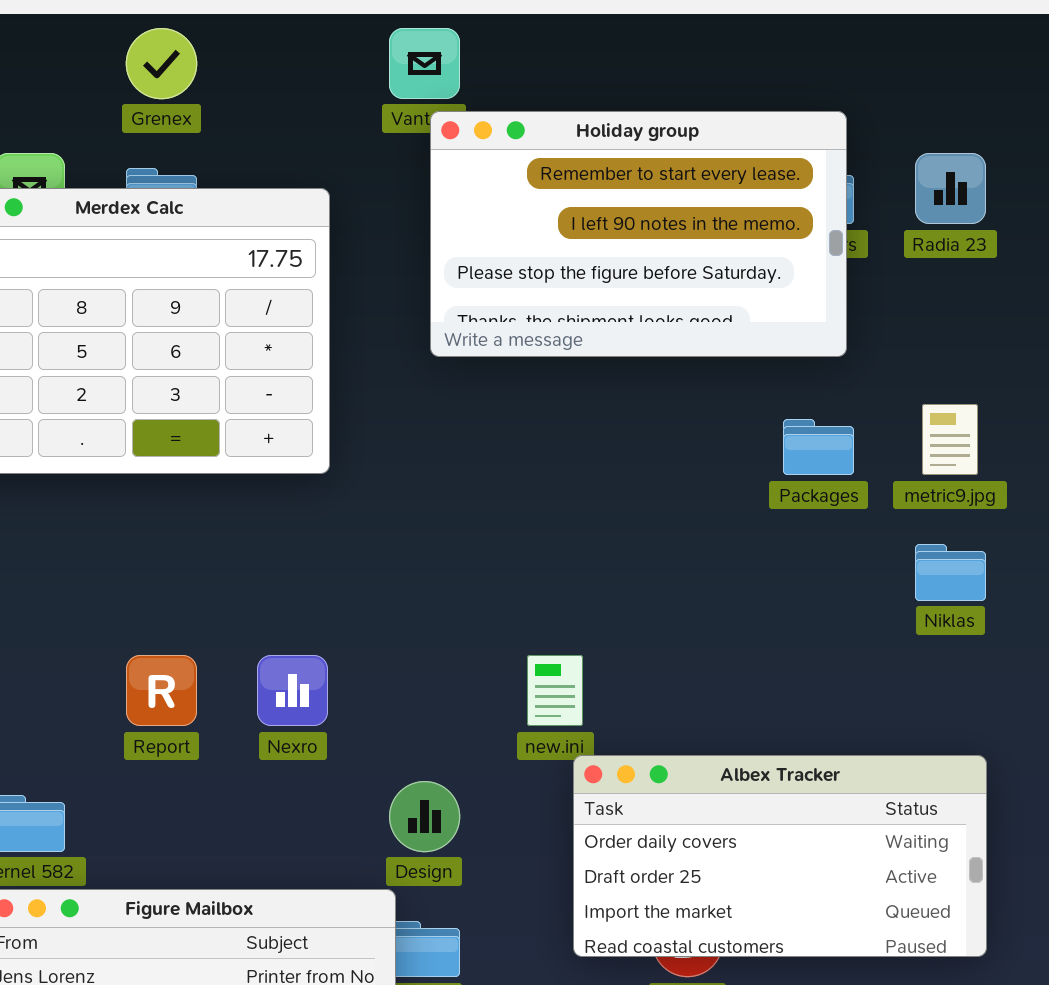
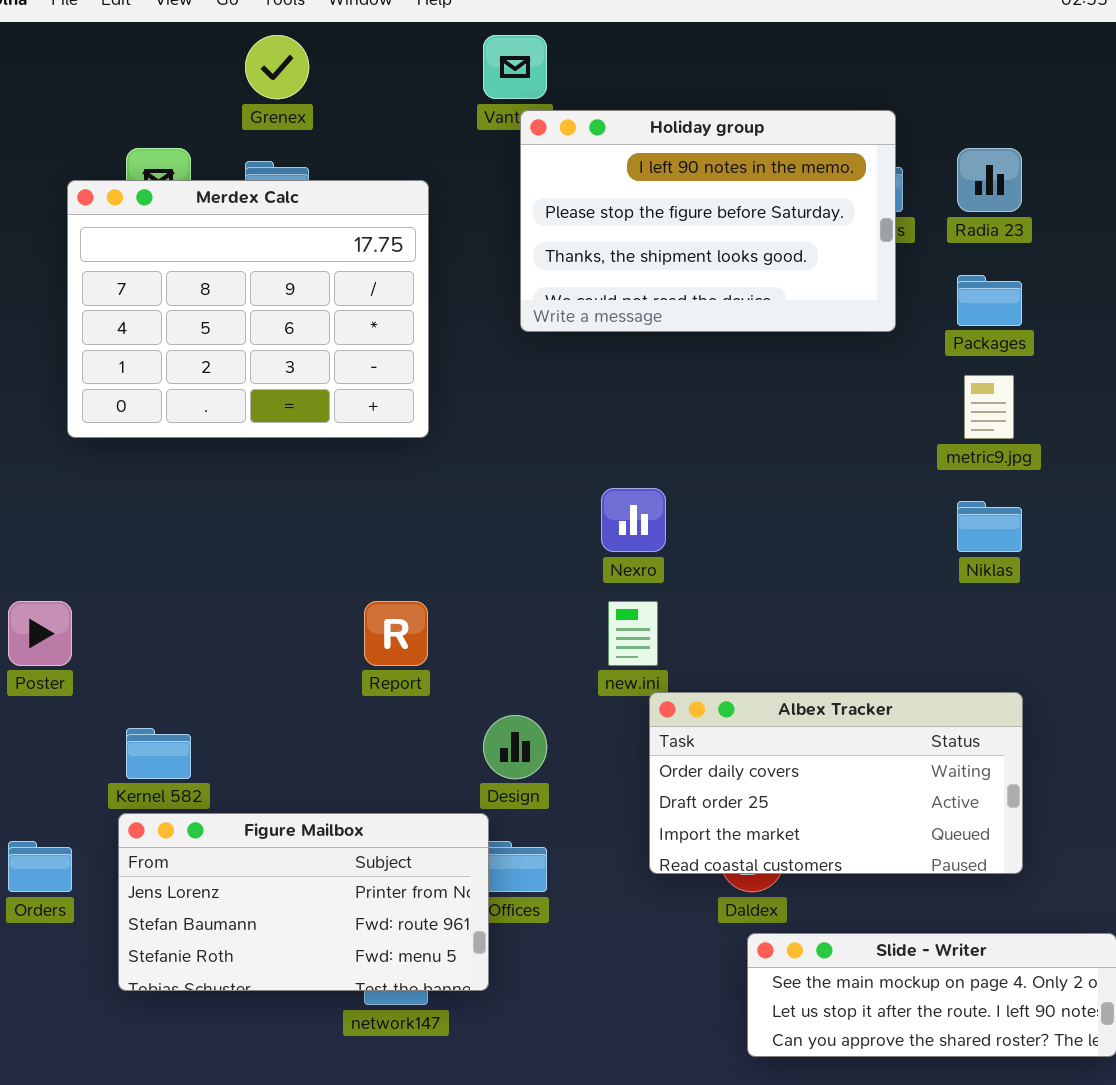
Holiday group: [430,111,847,357] -> [520,110,896,332], scrolled down 1 row
Packages: [783,419,854,475] -> [957,275,1022,326], moved
Report: [126,655,197,726] -> [364,601,428,666], moved
Nexro: [257,655,328,726] -> [601,488,666,552], moved

